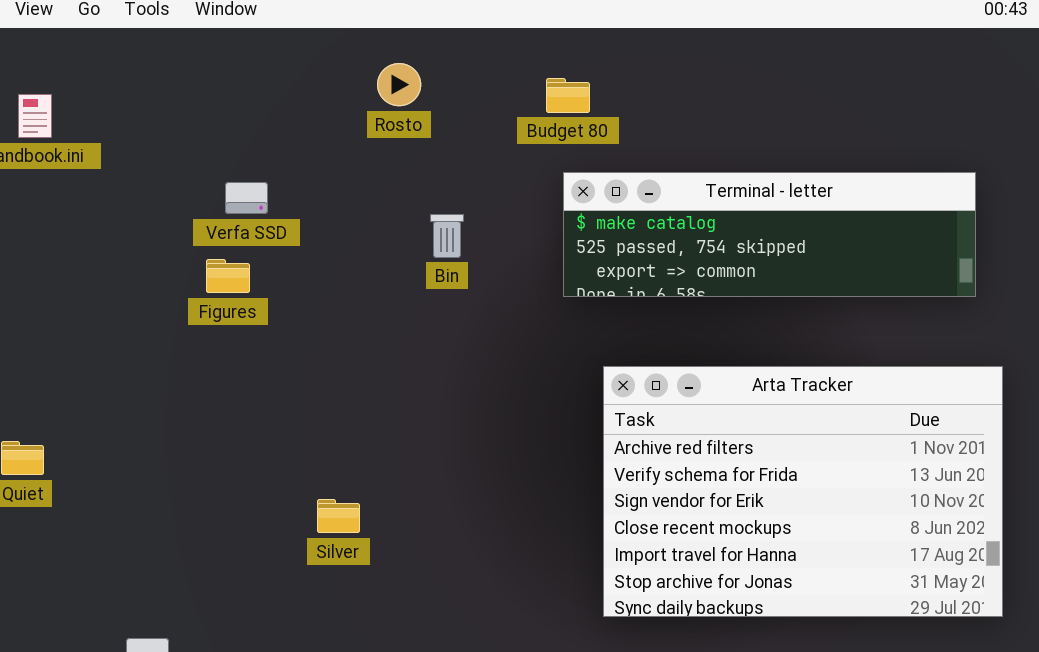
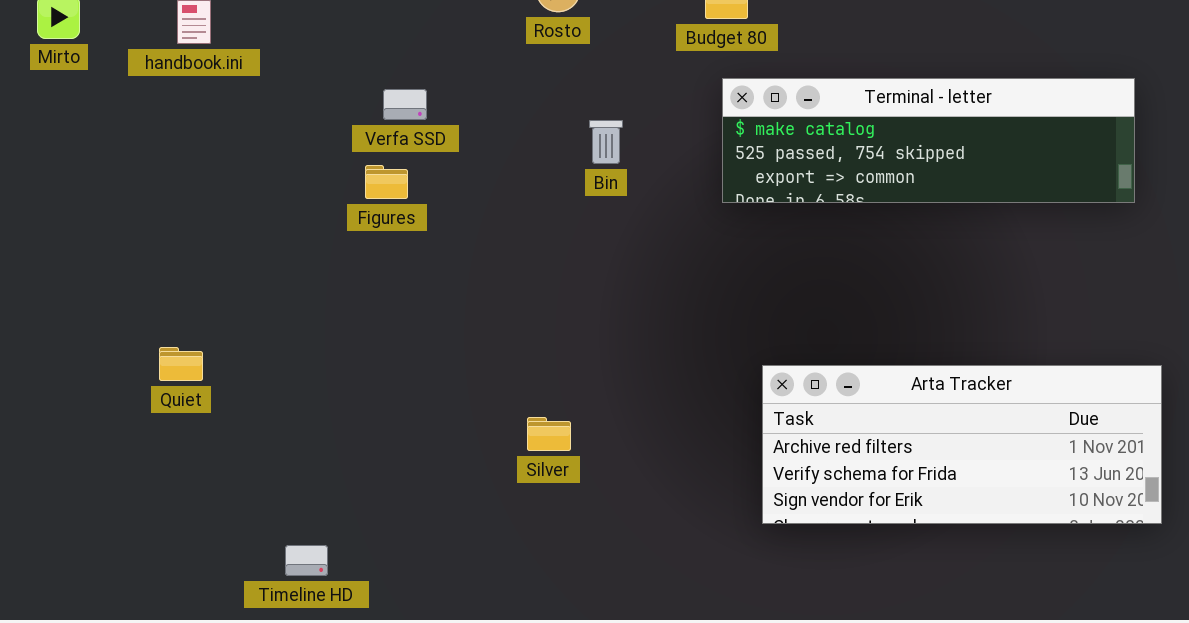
Arta Tracker: [603,366,1003,617] -> [762,365,1162,524], resized
Silver: [317,499,360,533] -> [527,417,571,451], moved

